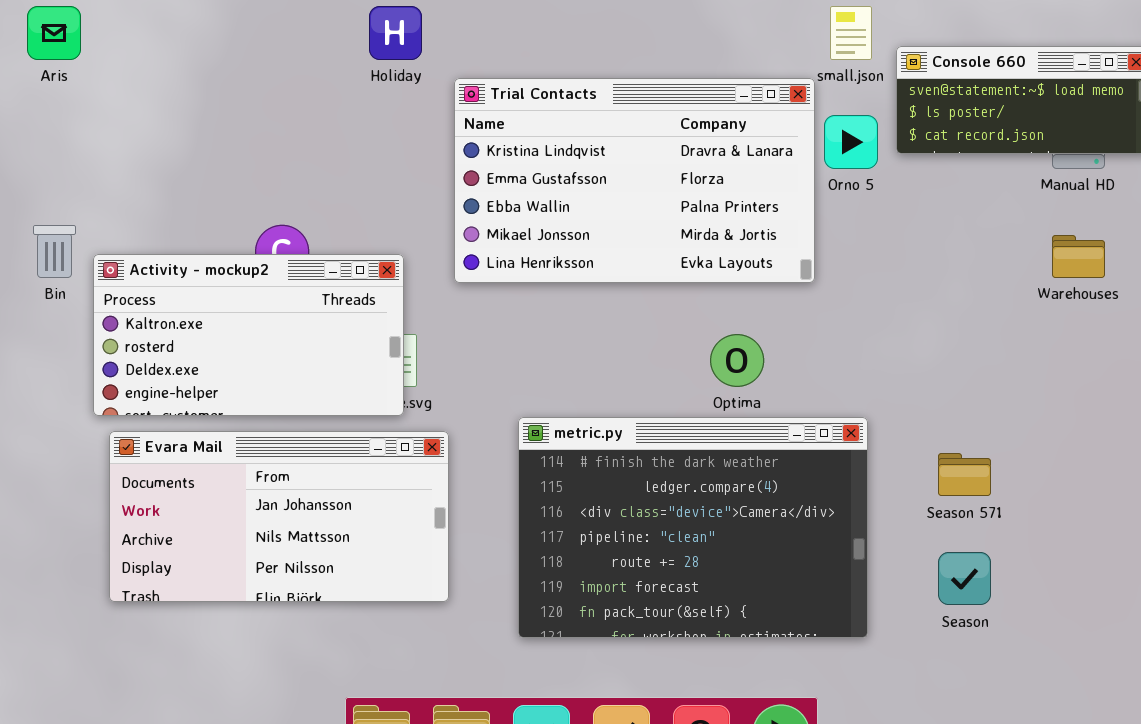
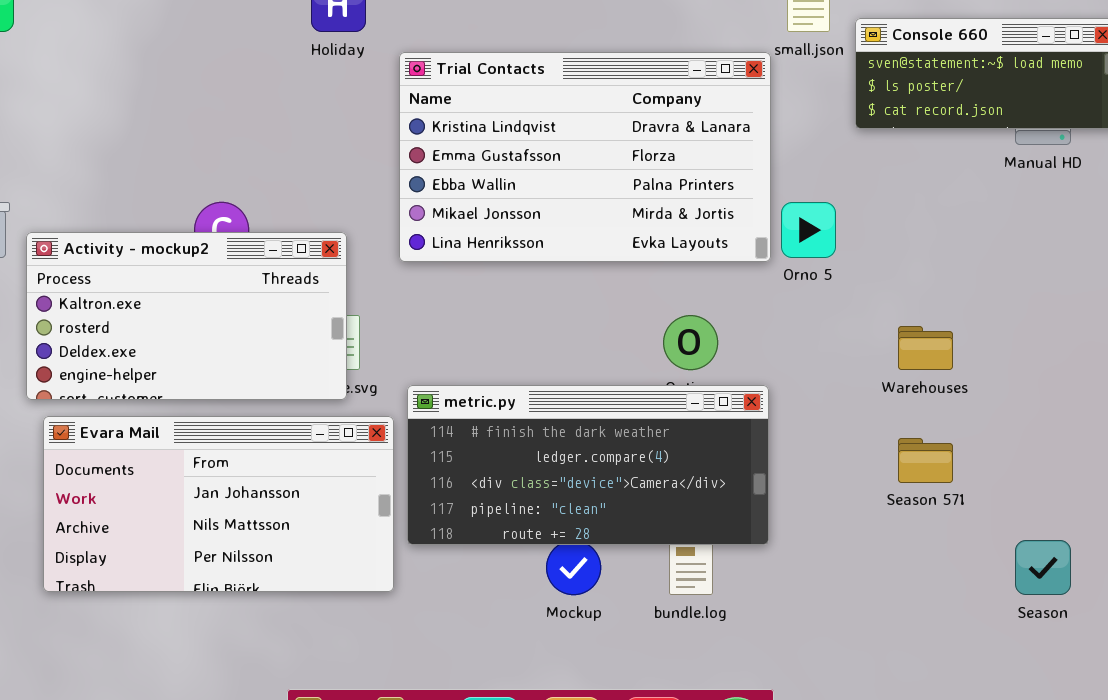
Orno 5: [824,115,878,169] -> [781,202,836,258], moved
Warehouses: [1052,235,1105,278] -> [898,326,953,370], moved
metric.py: [518,417,868,638] -> [407,385,769,545], moved, resized
Season: [938,552,991,605] -> [1015,540,1071,595], moved

